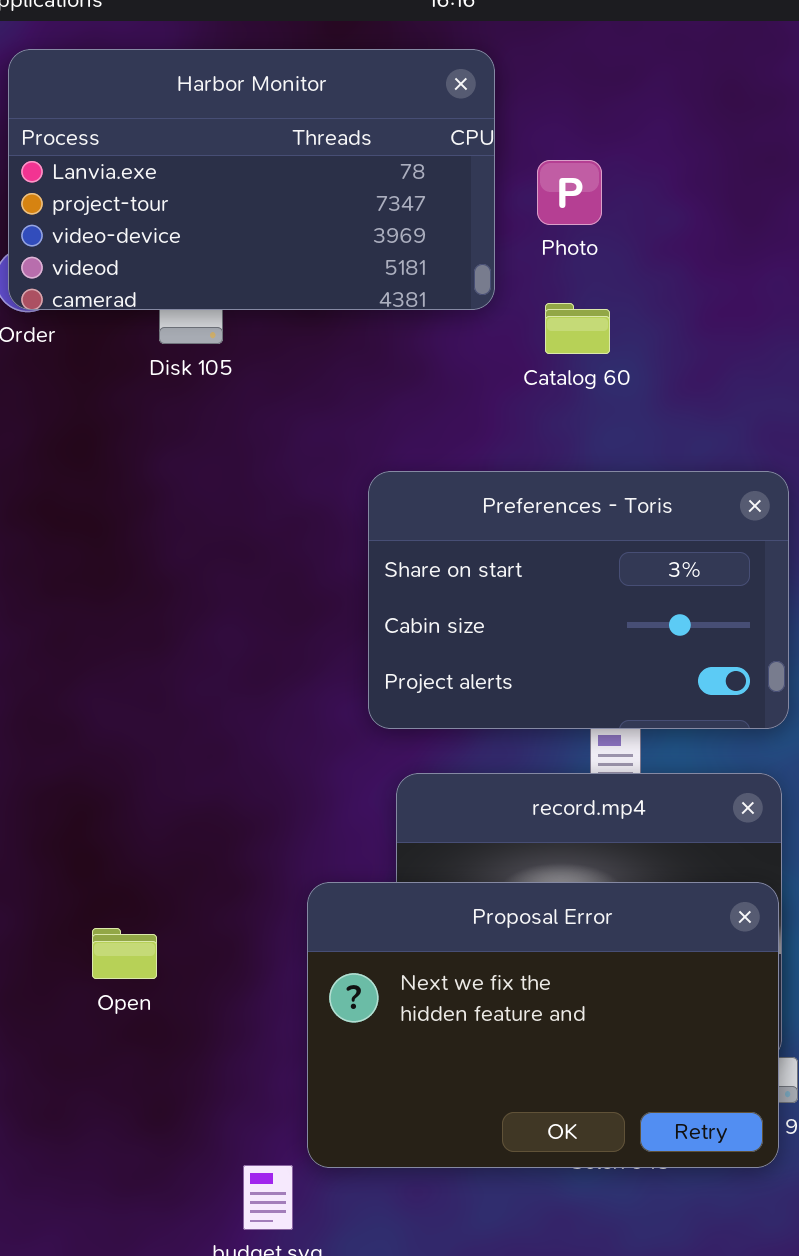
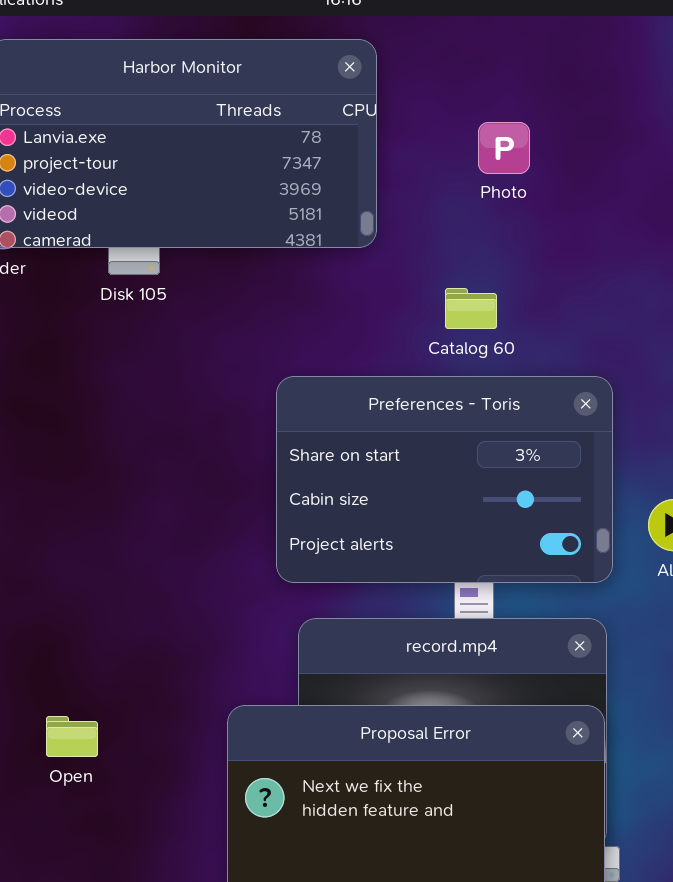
Photo: [537,160,602,225] -> [478,122,530,174], moved
Catalog 60: [545,303,610,354] -> [445,288,497,329], moved
Open: [92,928,157,979] -> [46,716,98,757], moved

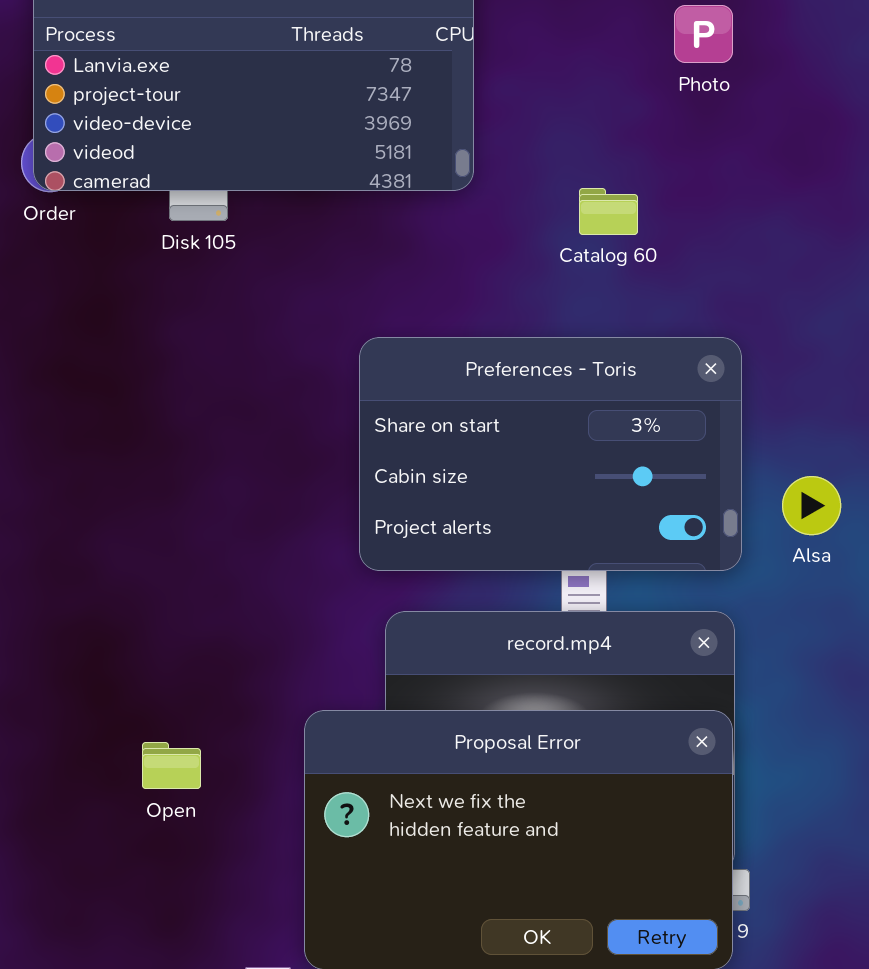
Photo: [478,122,530,174] -> [674,5,733,63], moved
Catalog 60: [445,288,497,329] -> [579,188,638,235], moved
Open: [46,716,98,757] -> [142,742,201,789], moved

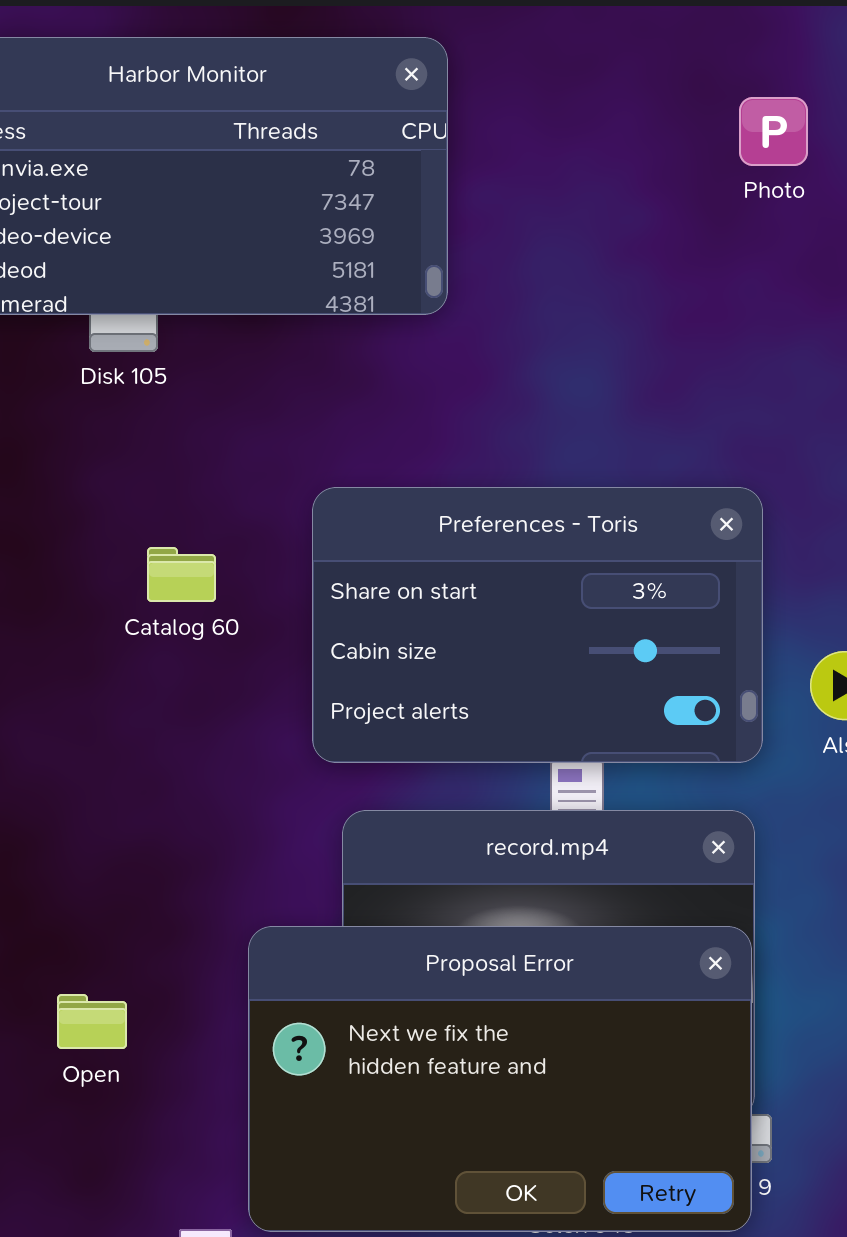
Photo: [674,5,733,63] -> [739,97,808,166], moved
Catalog 60: [579,188,638,235] -> [147,547,216,602], moved
Open: [142,742,201,789] -> [57,994,127,1049], moved

